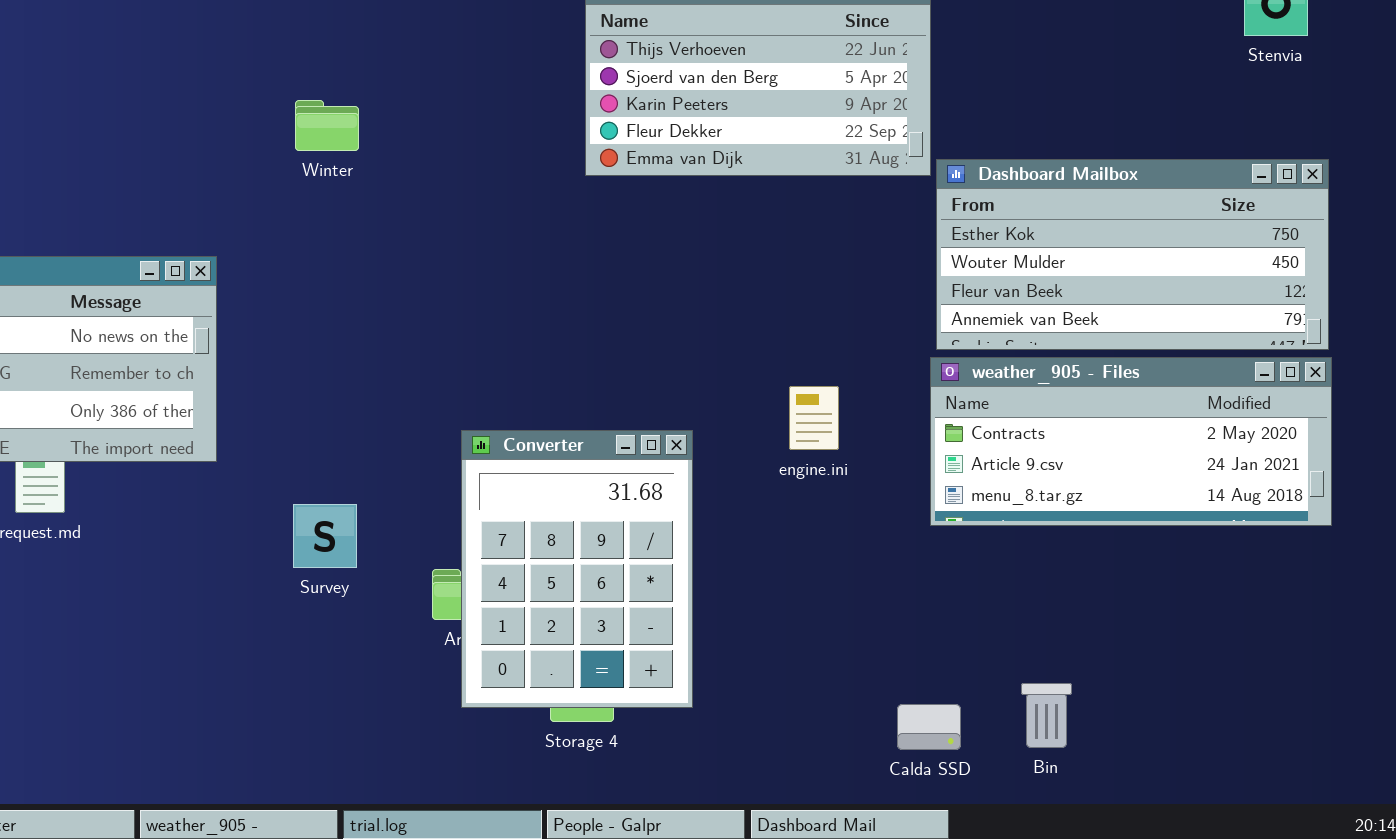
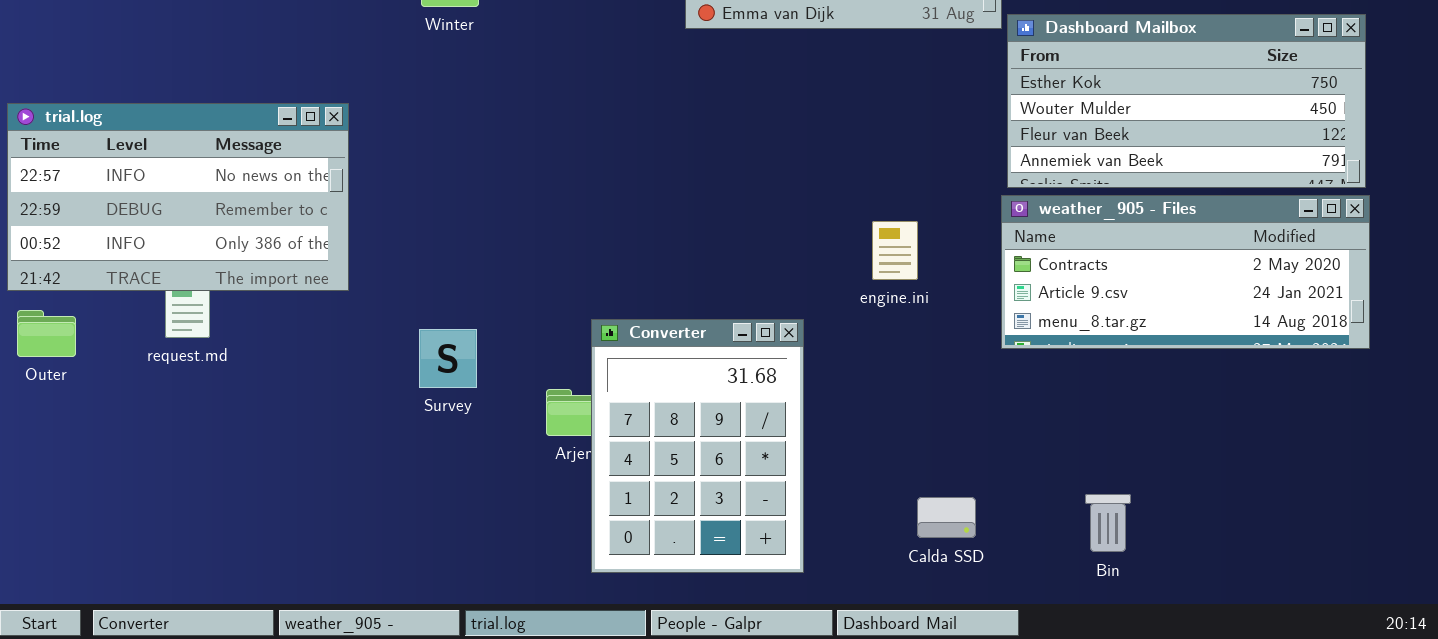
Converter: [461,430,693,708] -> [591,319,804,573], moved
Calda SSD: [897,704,961,750] -> [917,497,976,538], moved

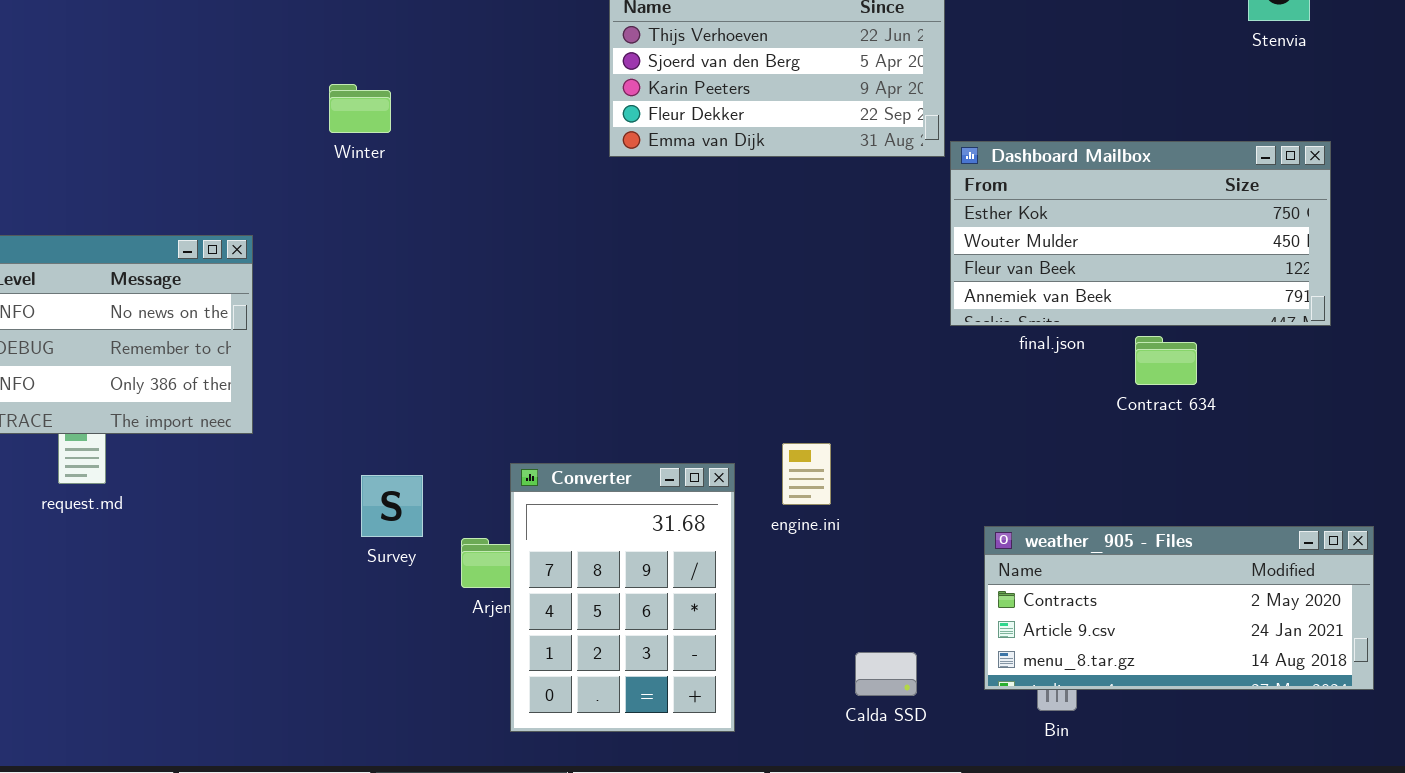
weather_905 - Files: [1001,195,1370,349] -> [984,526,1374,690], moved
engine.ini: [872,221,918,280] -> [782,443,831,505], moved
Survey: [419,329,477,388] -> [361,475,423,537], moved

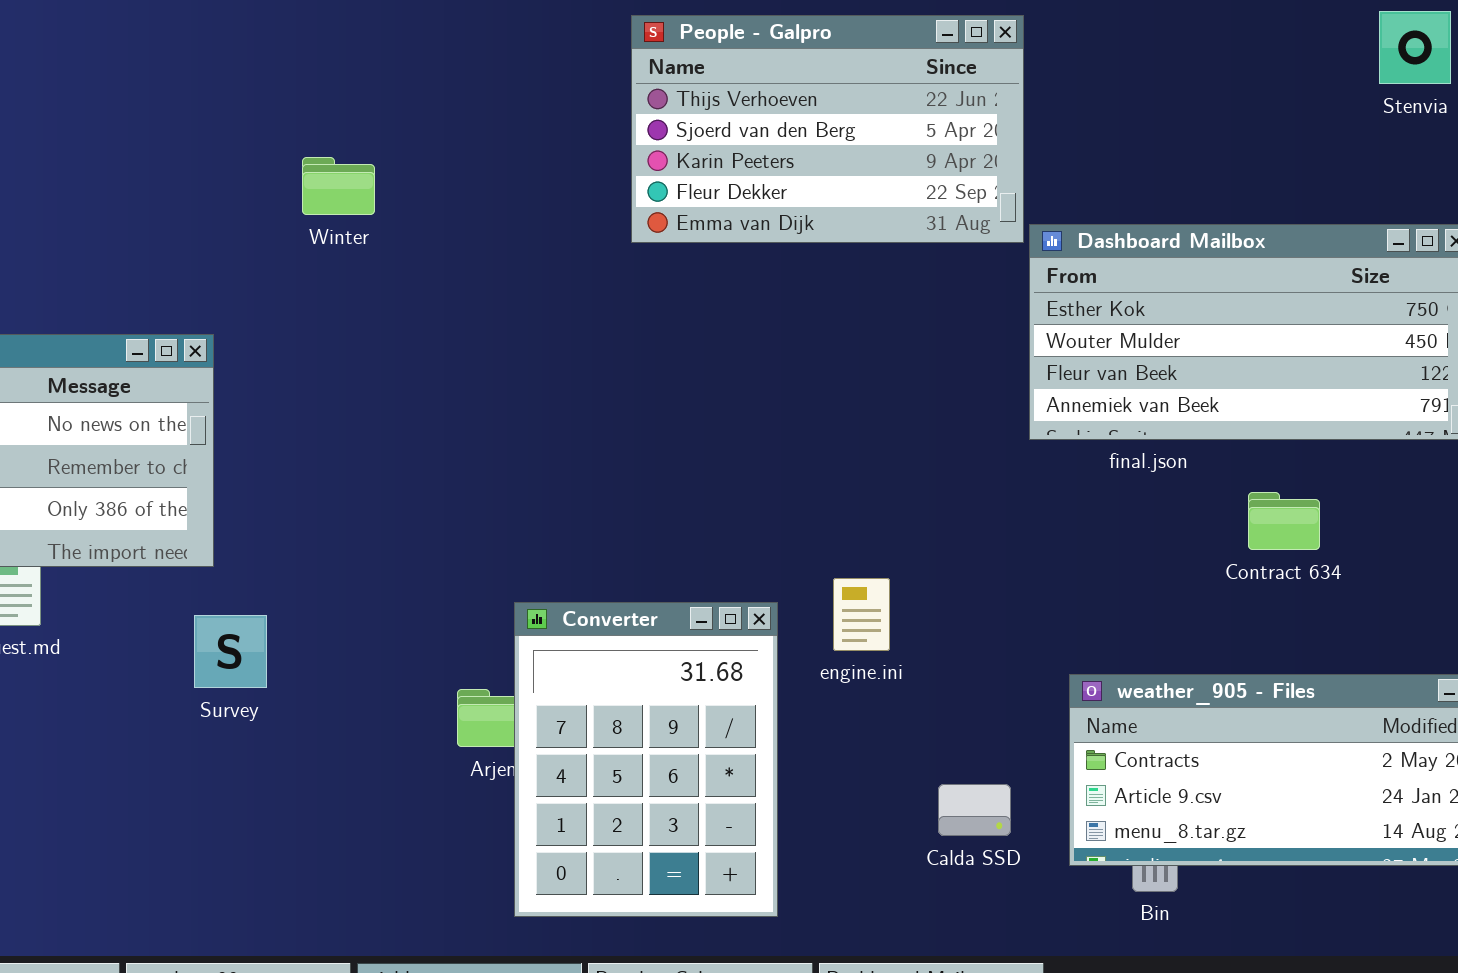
Contract 634: [1135,336,1197,385] -> [1248,492,1320,550], moved
Survey: [361,475,423,537] -> [194,615,267,688], moved
Calda SSD: [855,652,917,696] -> [938,784,1011,836], moved

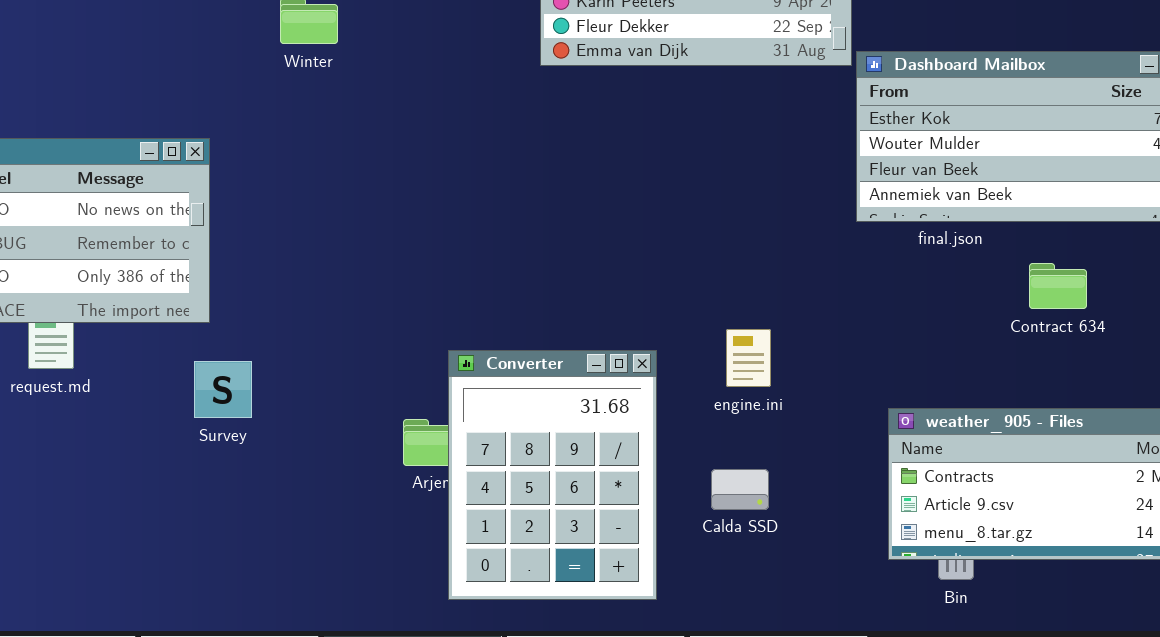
engine.ini: [833,578,890,651] -> [726,329,771,387], moved
Calda SSD: [938,784,1011,836] -> [711,469,769,510], moved

